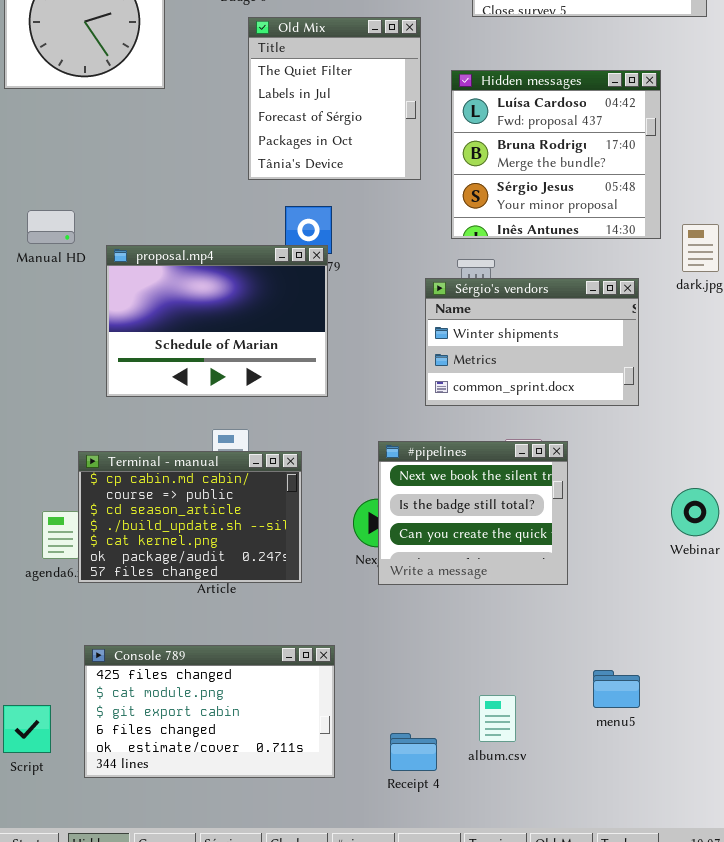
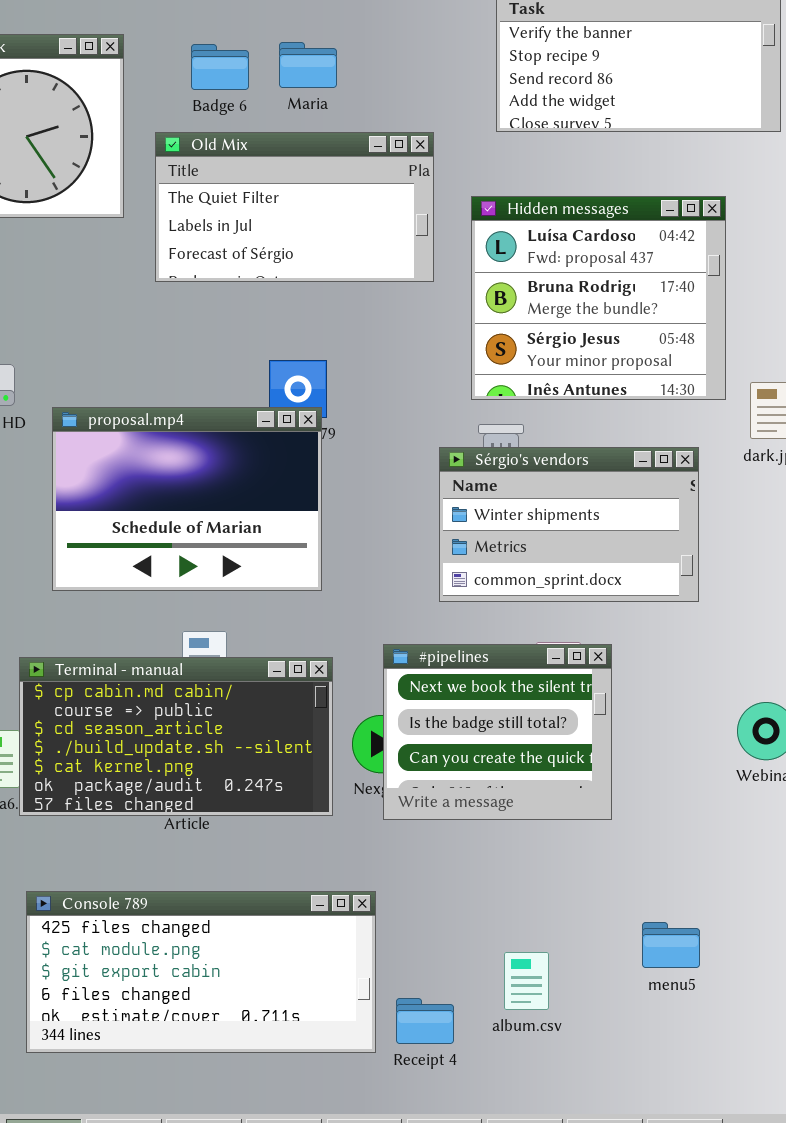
Old Mix: [248,17,421,180] -> [155,132,434,282], resized
Terminal - manual: [78,451,302,583] -> [19,657,333,816], resized
Console 789: [84,645,335,778] -> [26,891,376,1053], resized

